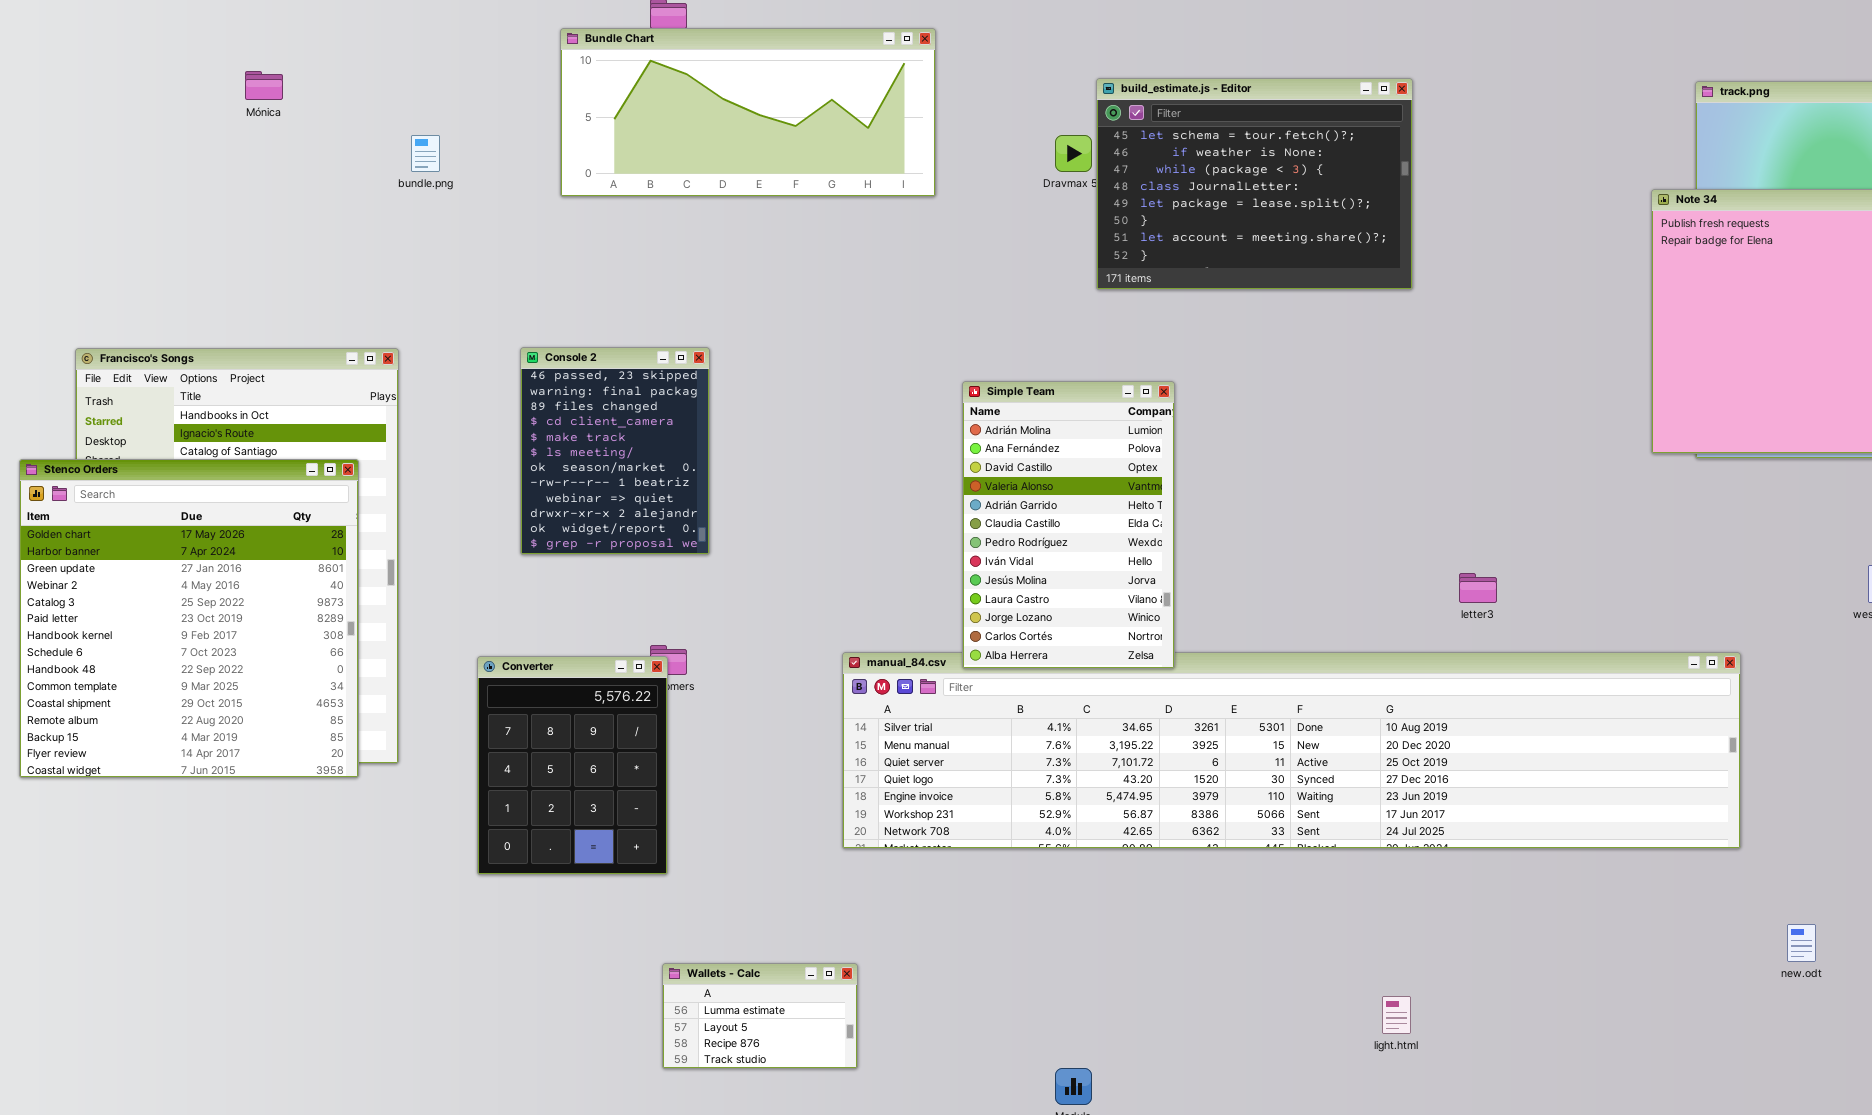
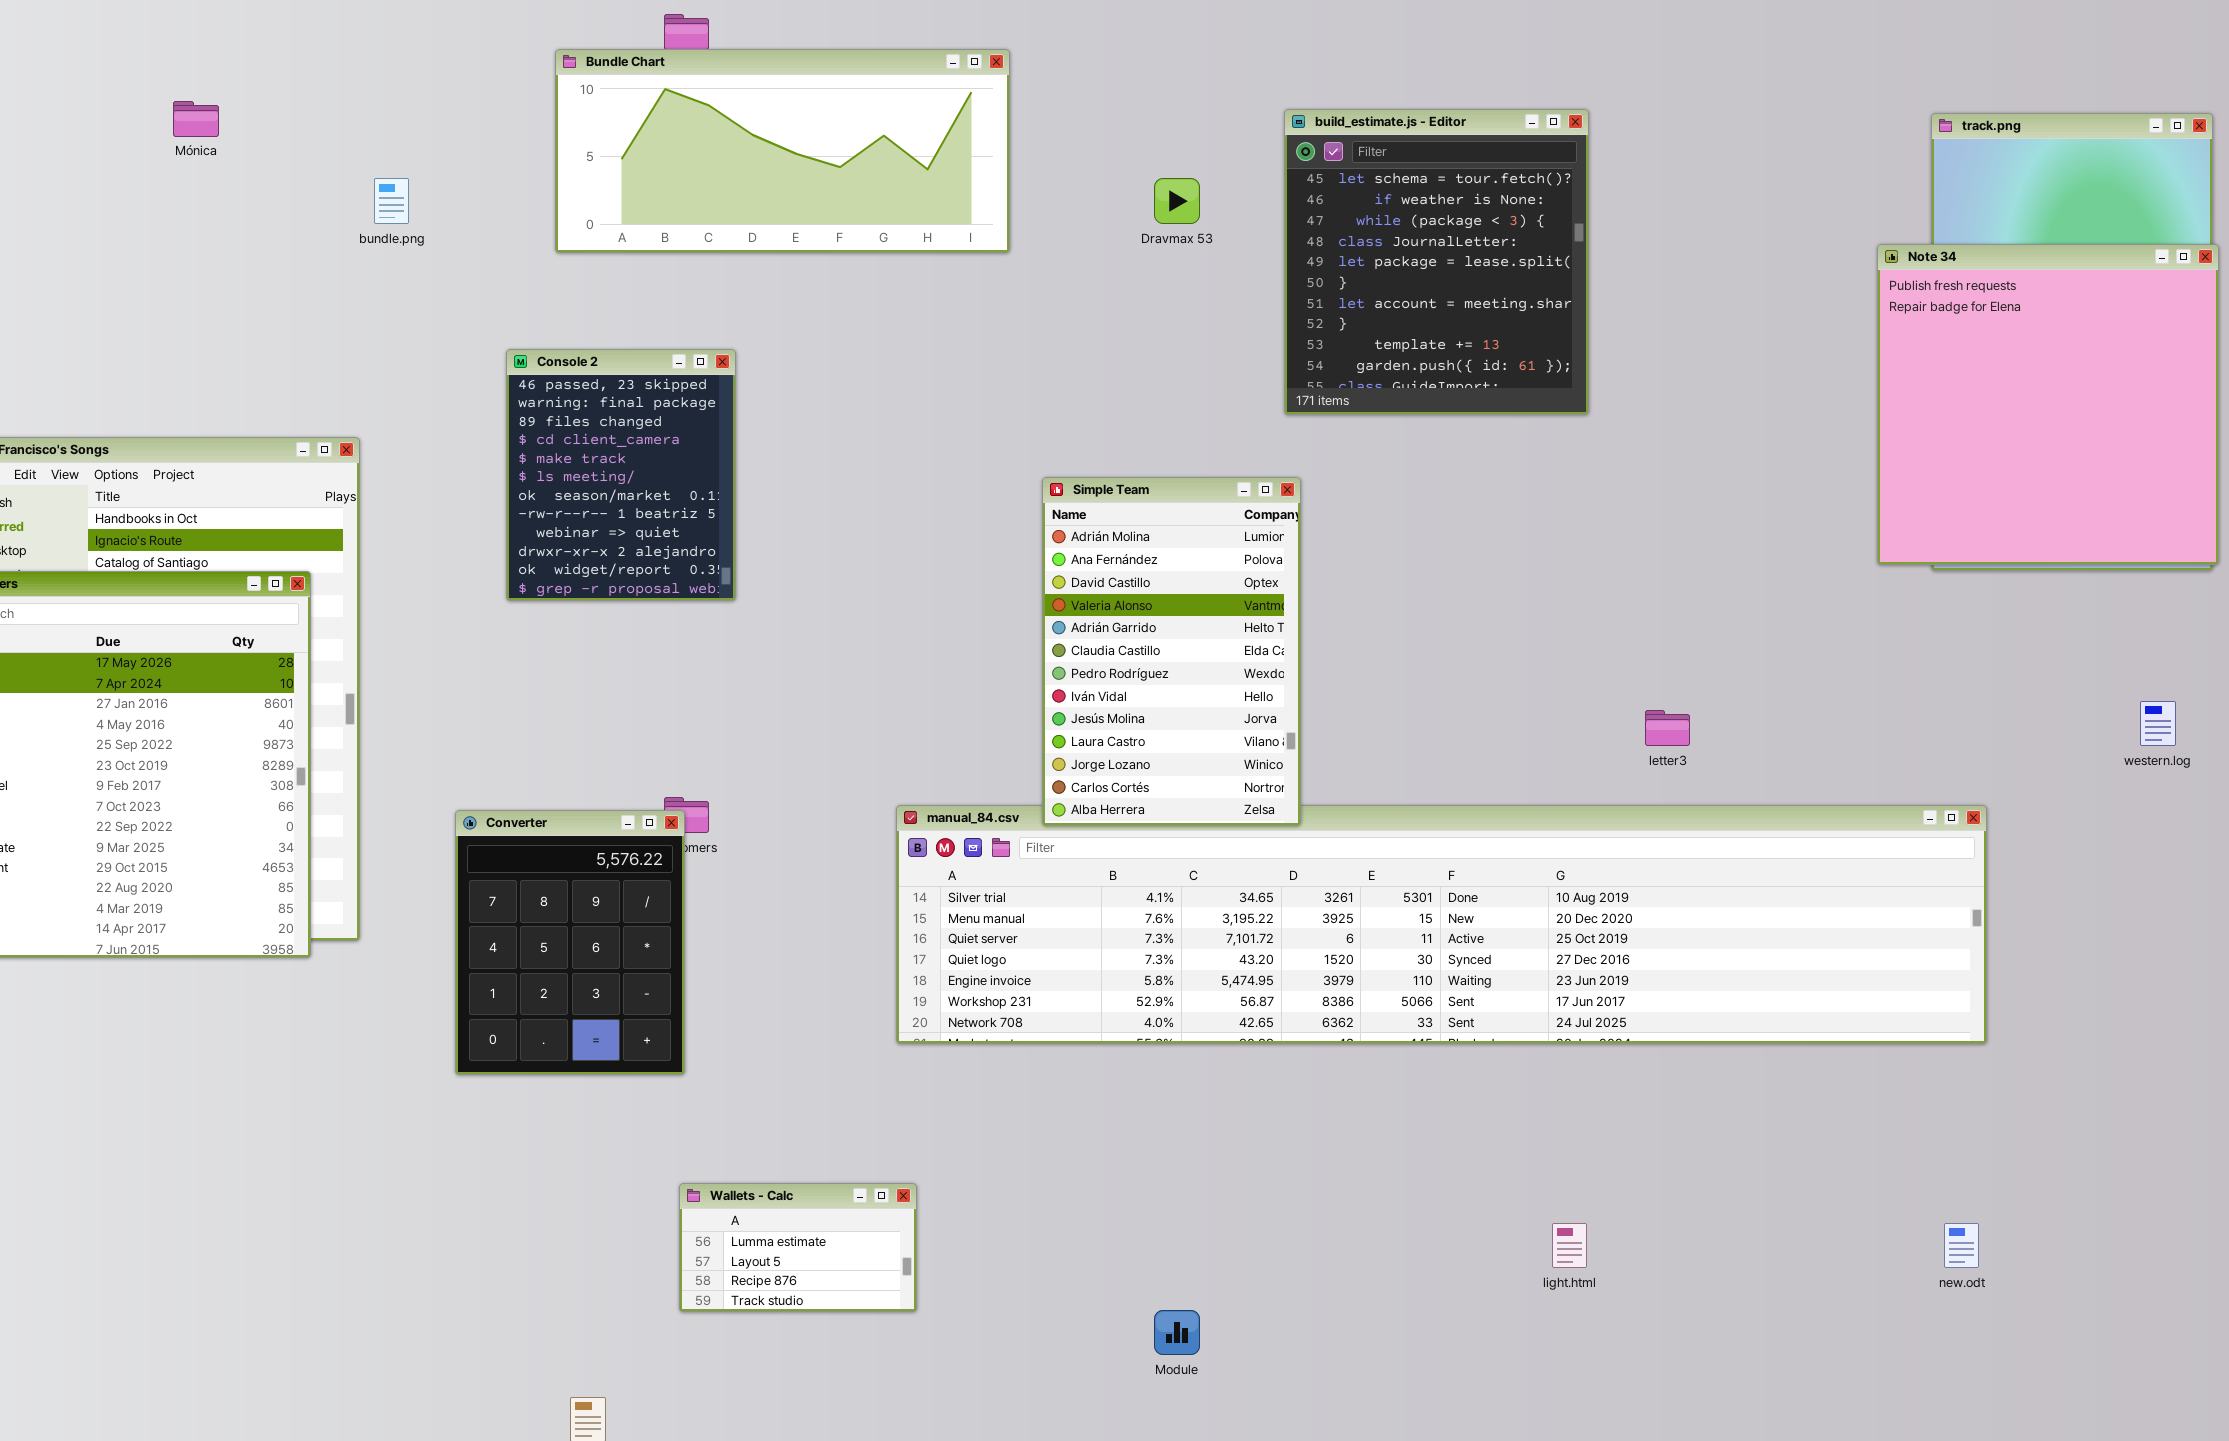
build_estimate.js - Editor: [1096,78,1413,290] -> [1284,109,1589,415], resized
Console 2: [520,347,710,555] -> [506,349,736,601], moved
new.odt: [1787,924,1816,962] -> [1944,1223,1979,1268], moved

